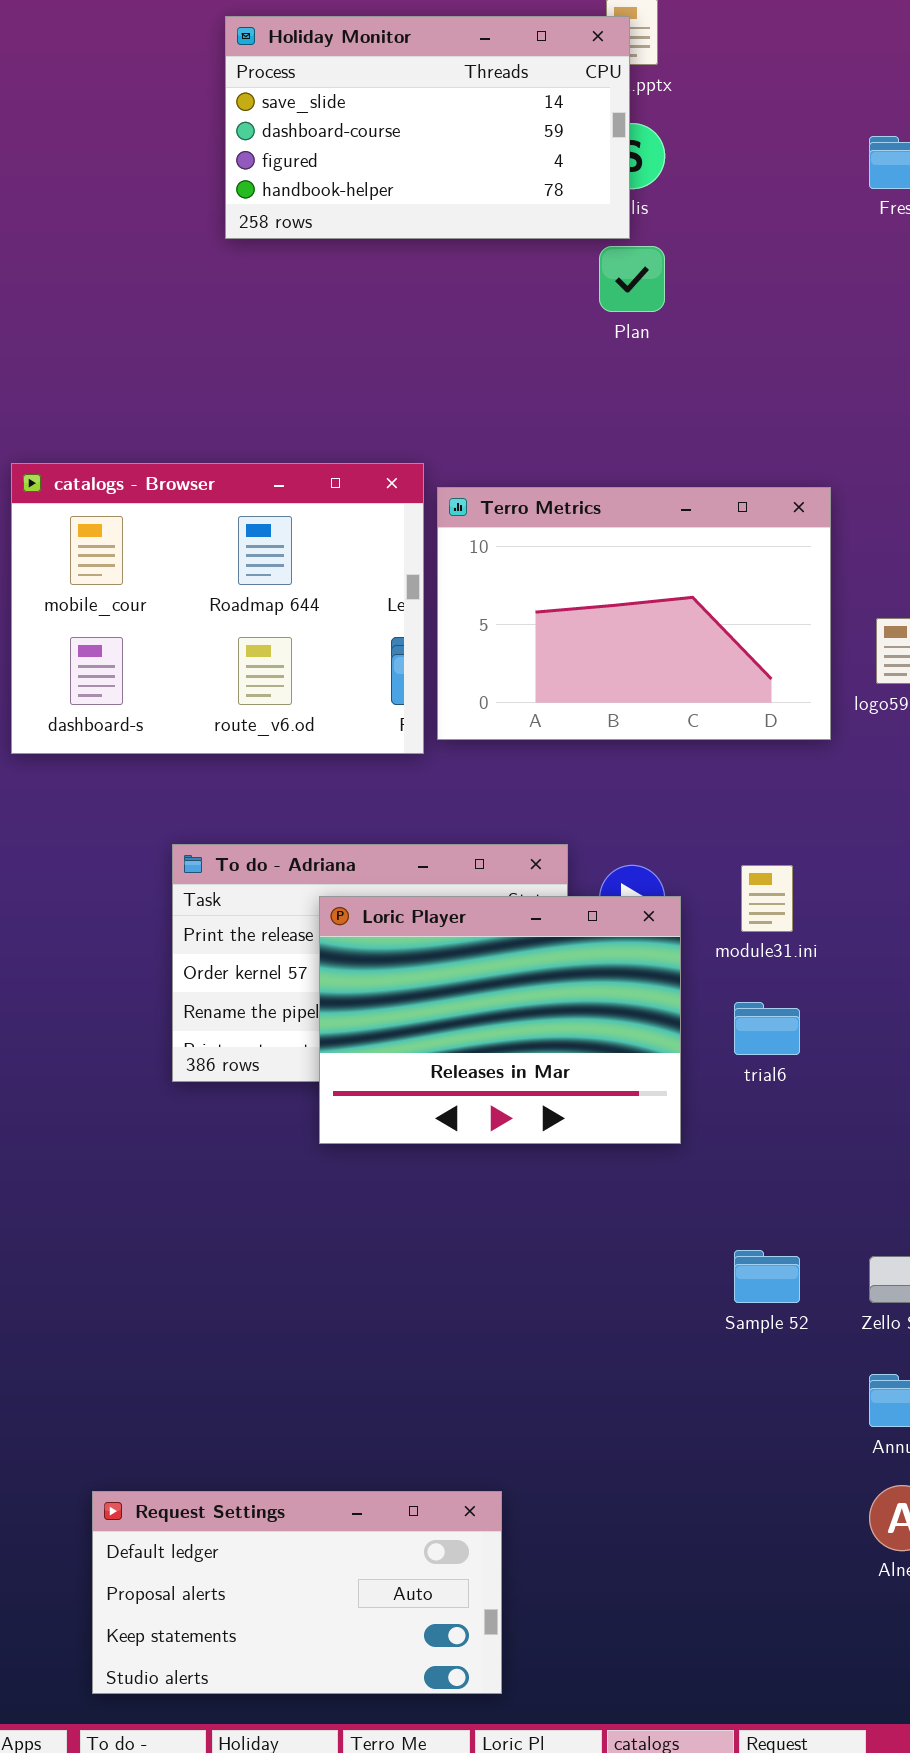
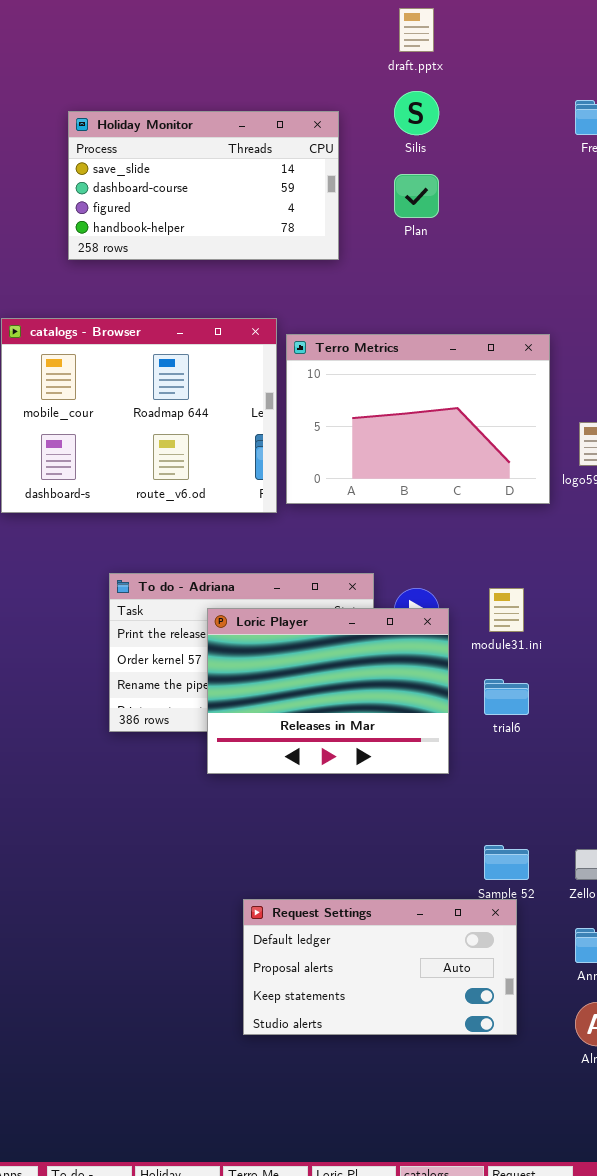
Holiday Monitor: [225,16,630,239] -> [68,111,339,260], moved
Request Settings: [92,1491,502,1694] -> [243,899,517,1035], moved

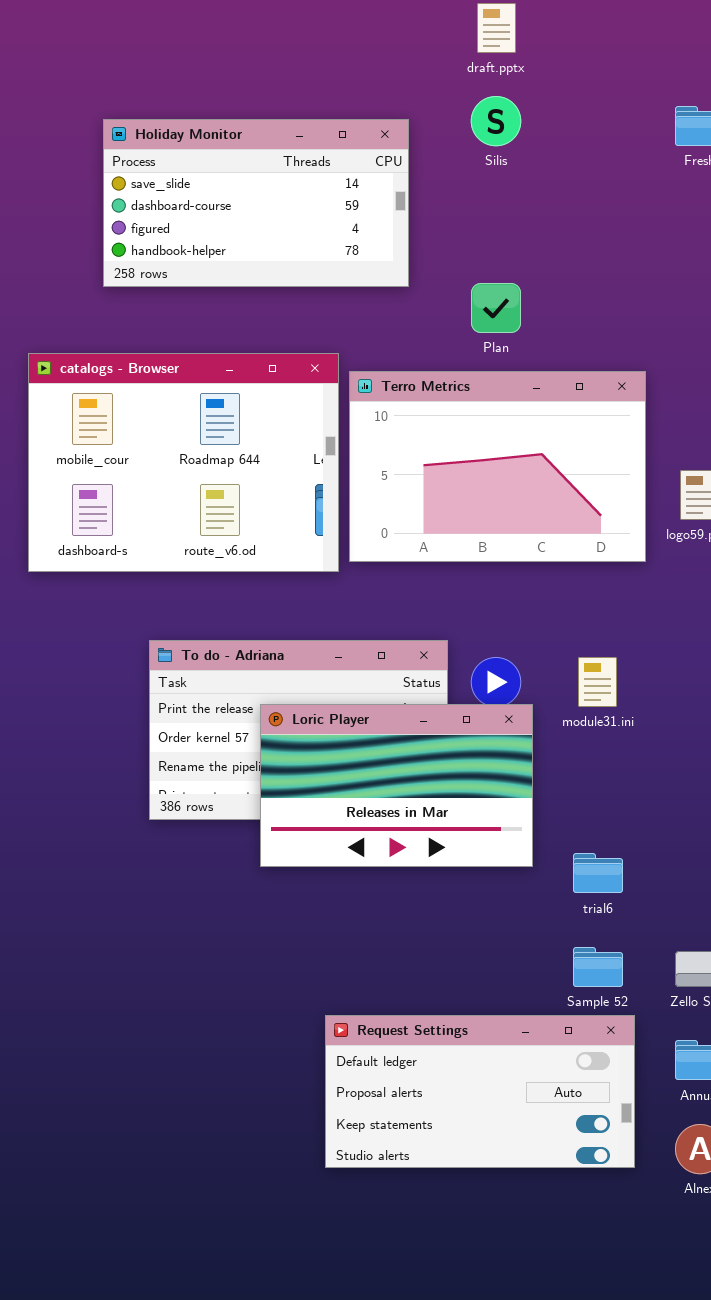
Plan: [394,174,439,218] -> [471,283,521,333], moved
Loric Player: [207,608,449,774] -> [260,704,533,867], resized
trial6: [484,679,529,715] -> [573,853,623,893], moved
Request Settings: [243,899,517,1035] -> [325,1015,635,1168], moved

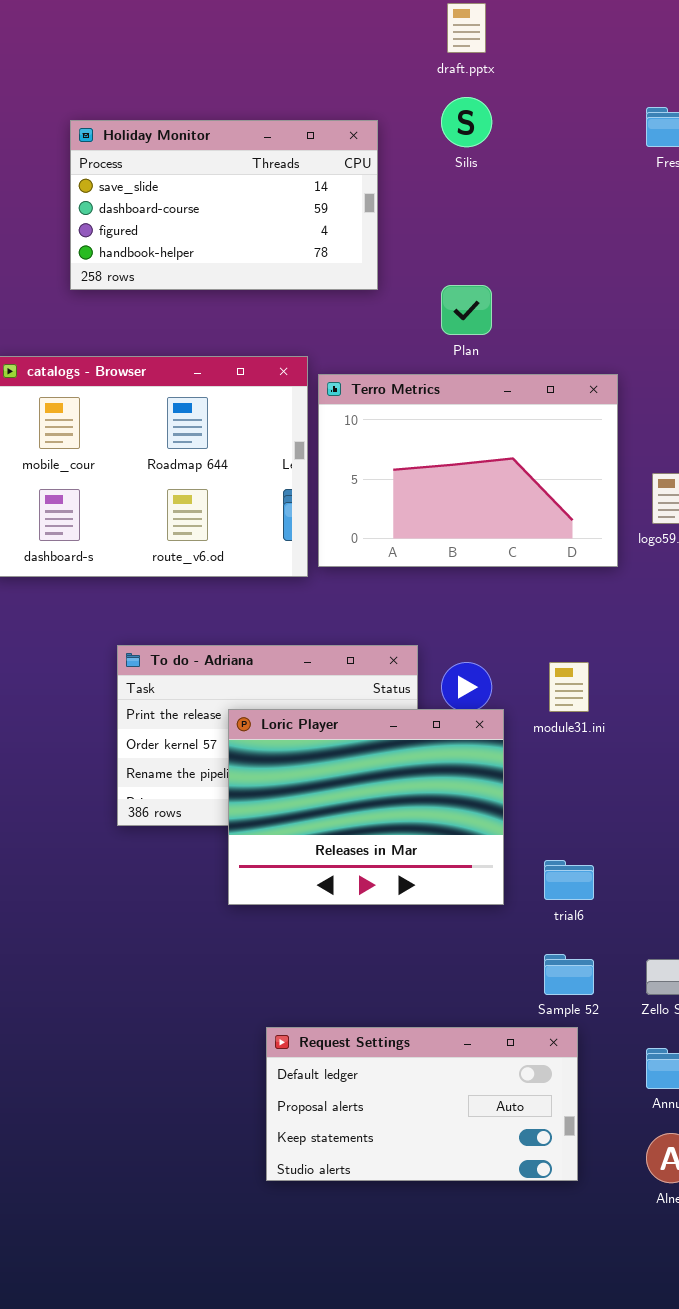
Loric Player: [260,704,533,867] -> [228,709,504,905], resized
Request Settings: [325,1015,635,1168] -> [266,1027,578,1181], moved

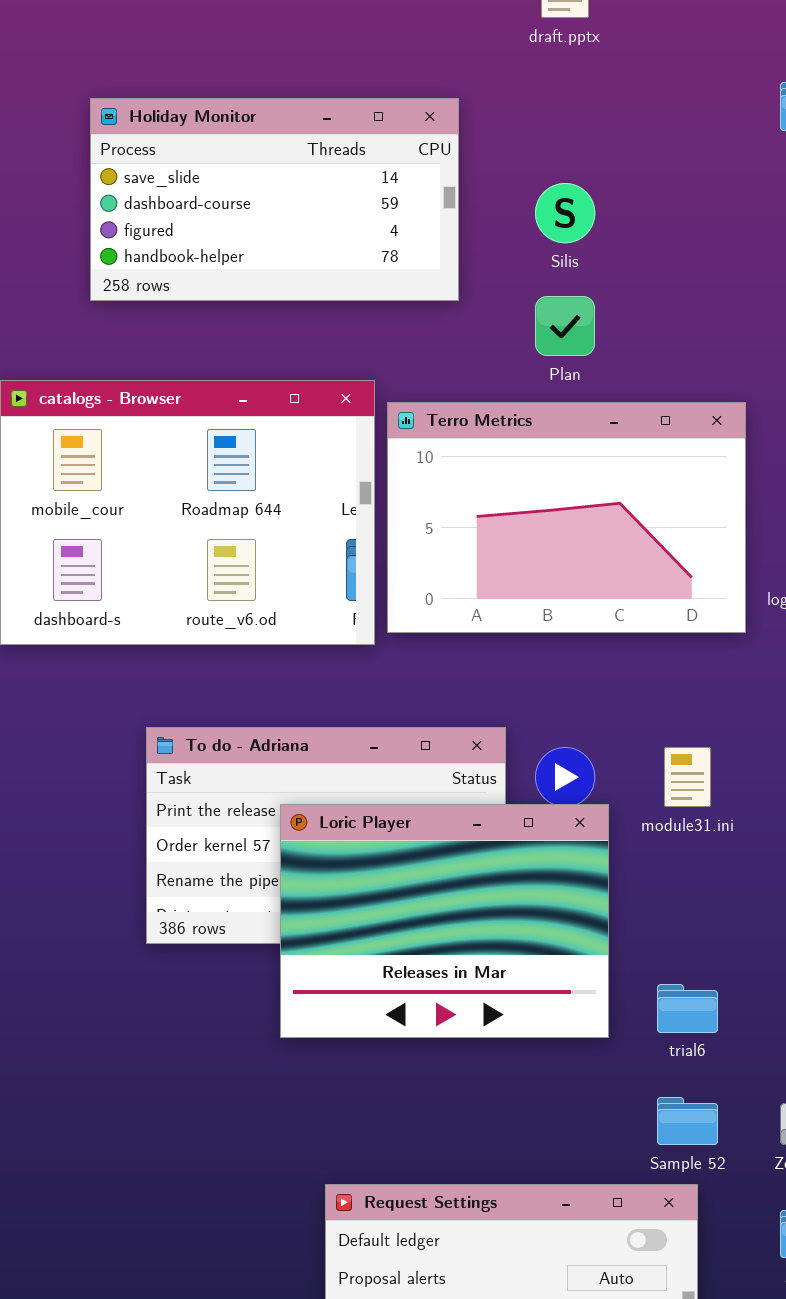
Silis: [441,97,492,147] -> [535,183,595,243], moved

